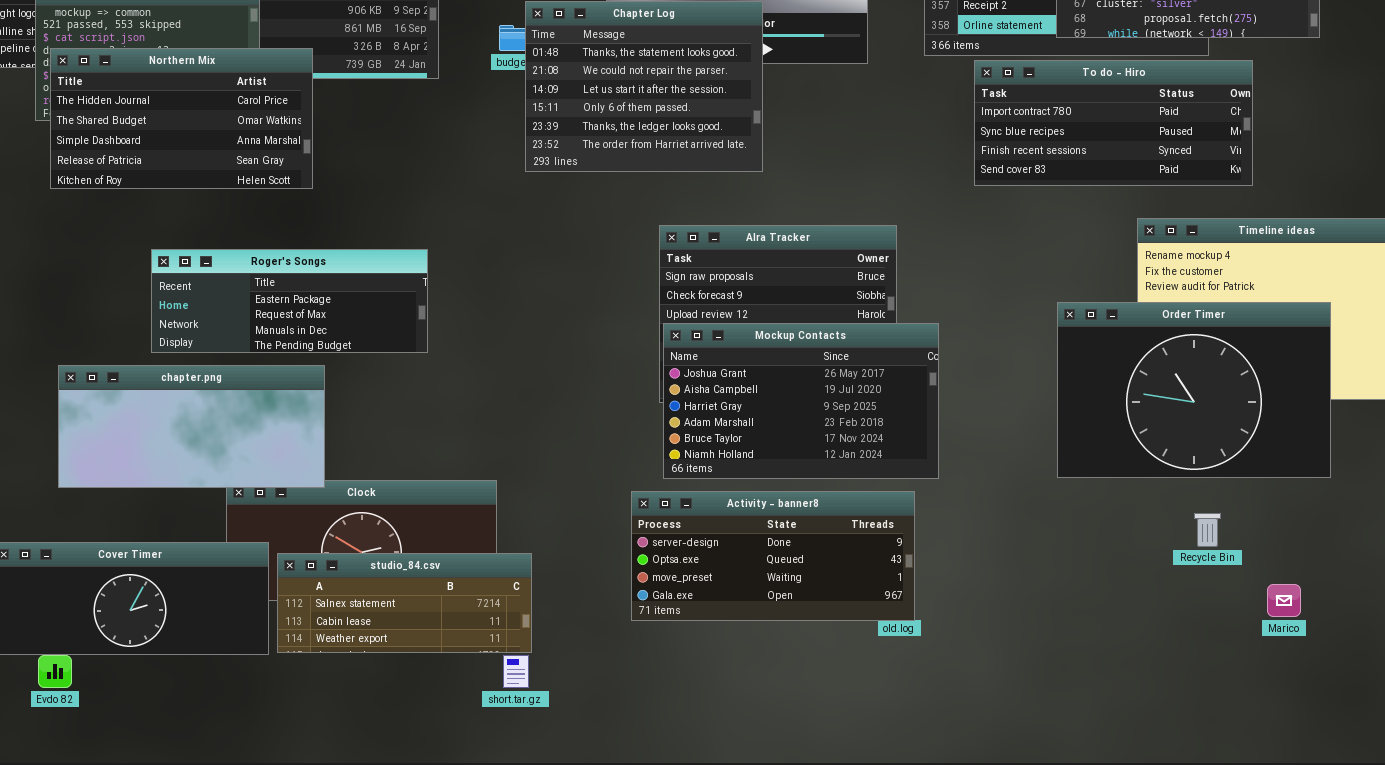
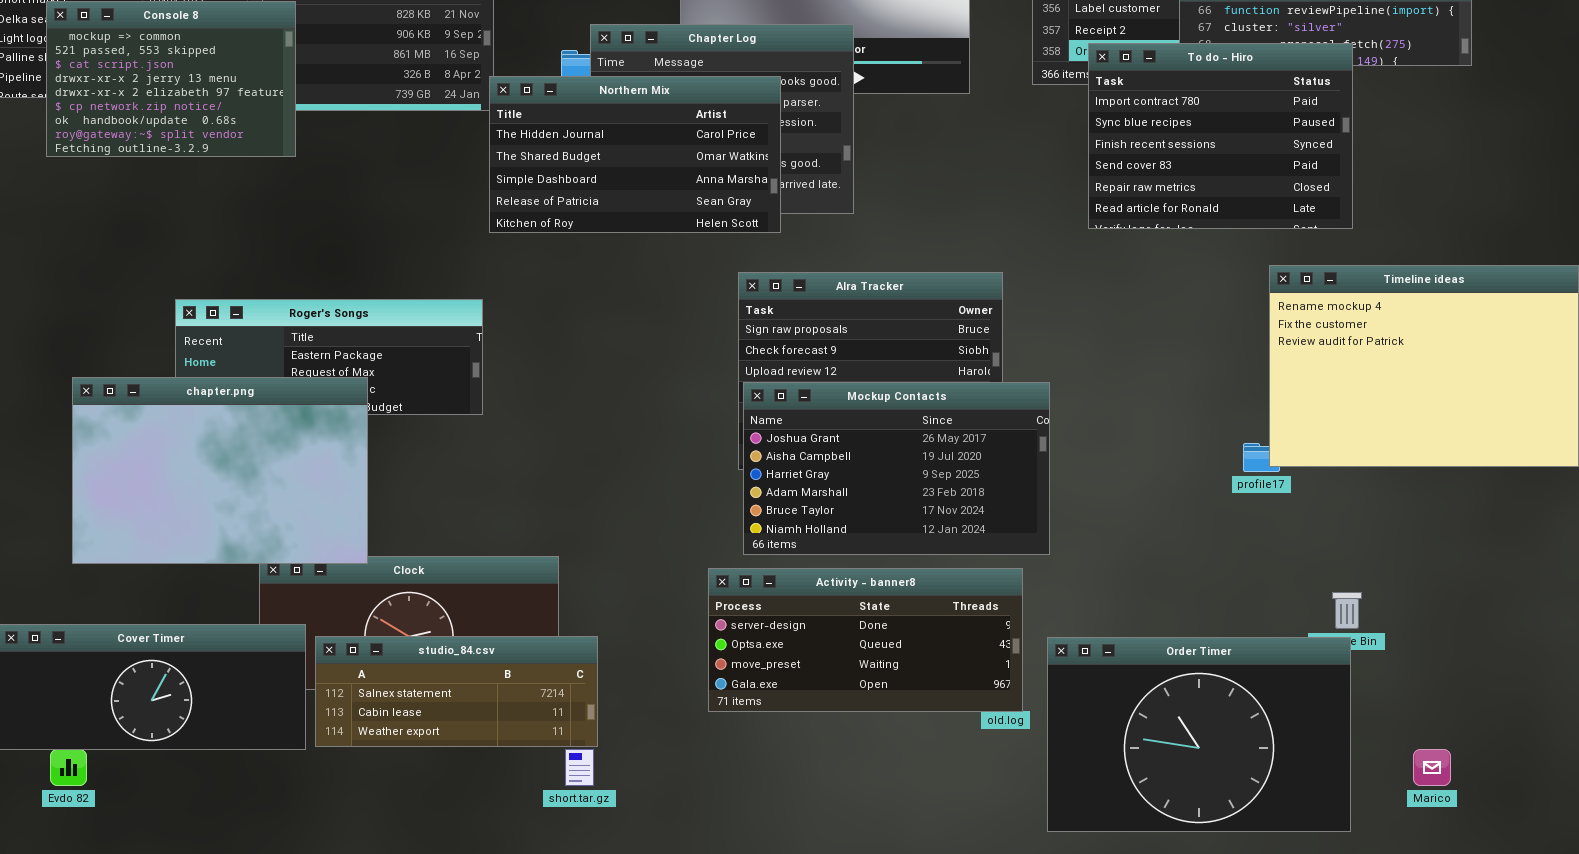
Northern Mix: [50,48,313,189] -> [489,76,781,233], moved
To do - Hiro: [974,60,1253,186] -> [1088,43,1353,229], resized
Order Timer: [1057,302,1331,478] -> [1047,637,1351,832], moved
chapter.png: [58,365,325,488] -> [72,377,368,564], resized
Marico: [1267,584,1301,617] -> [1413,749,1451,786], moved

